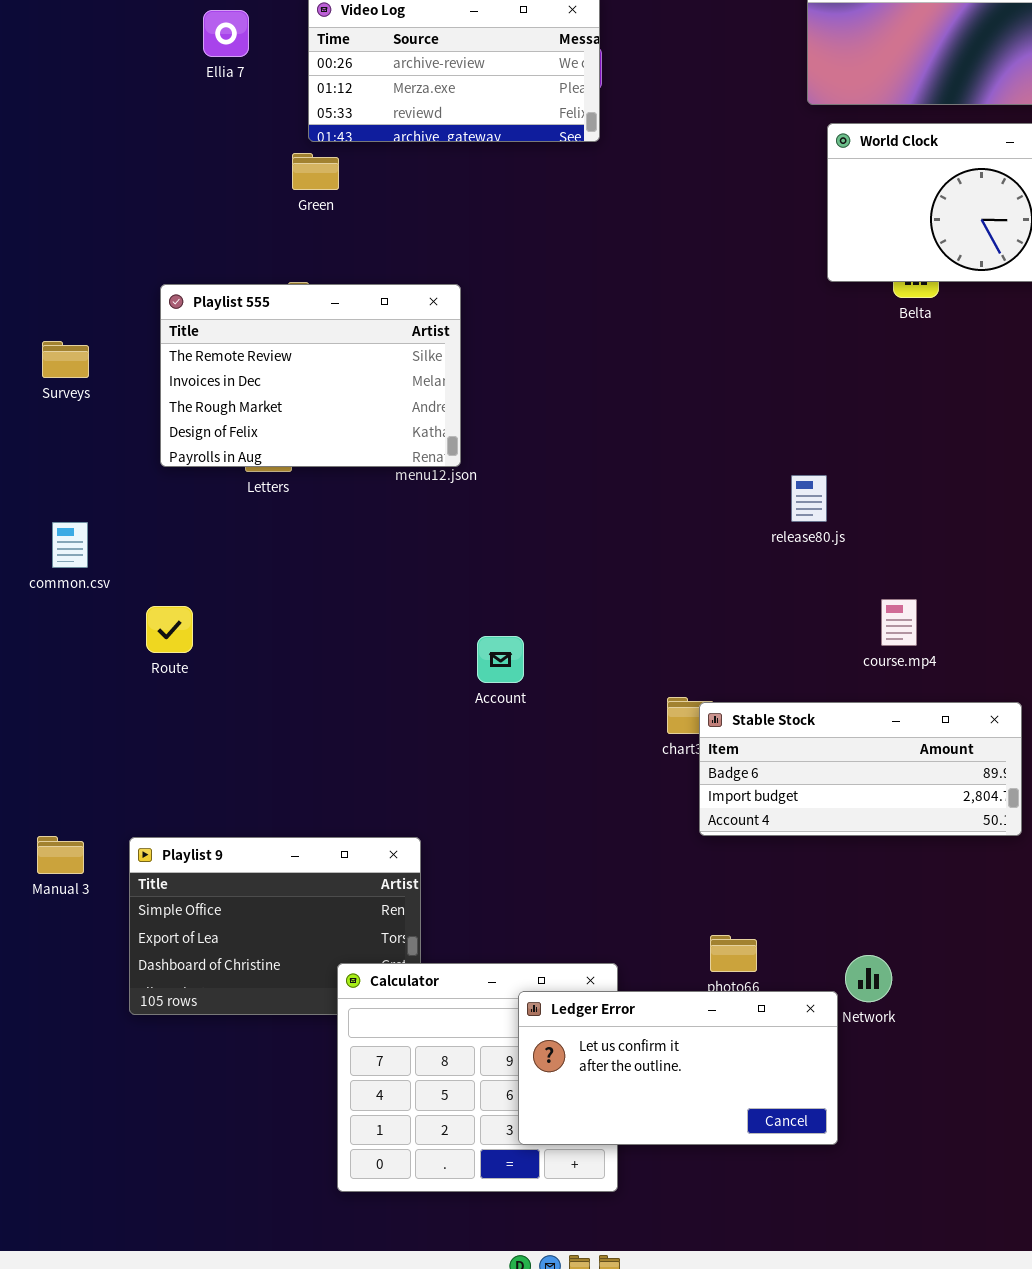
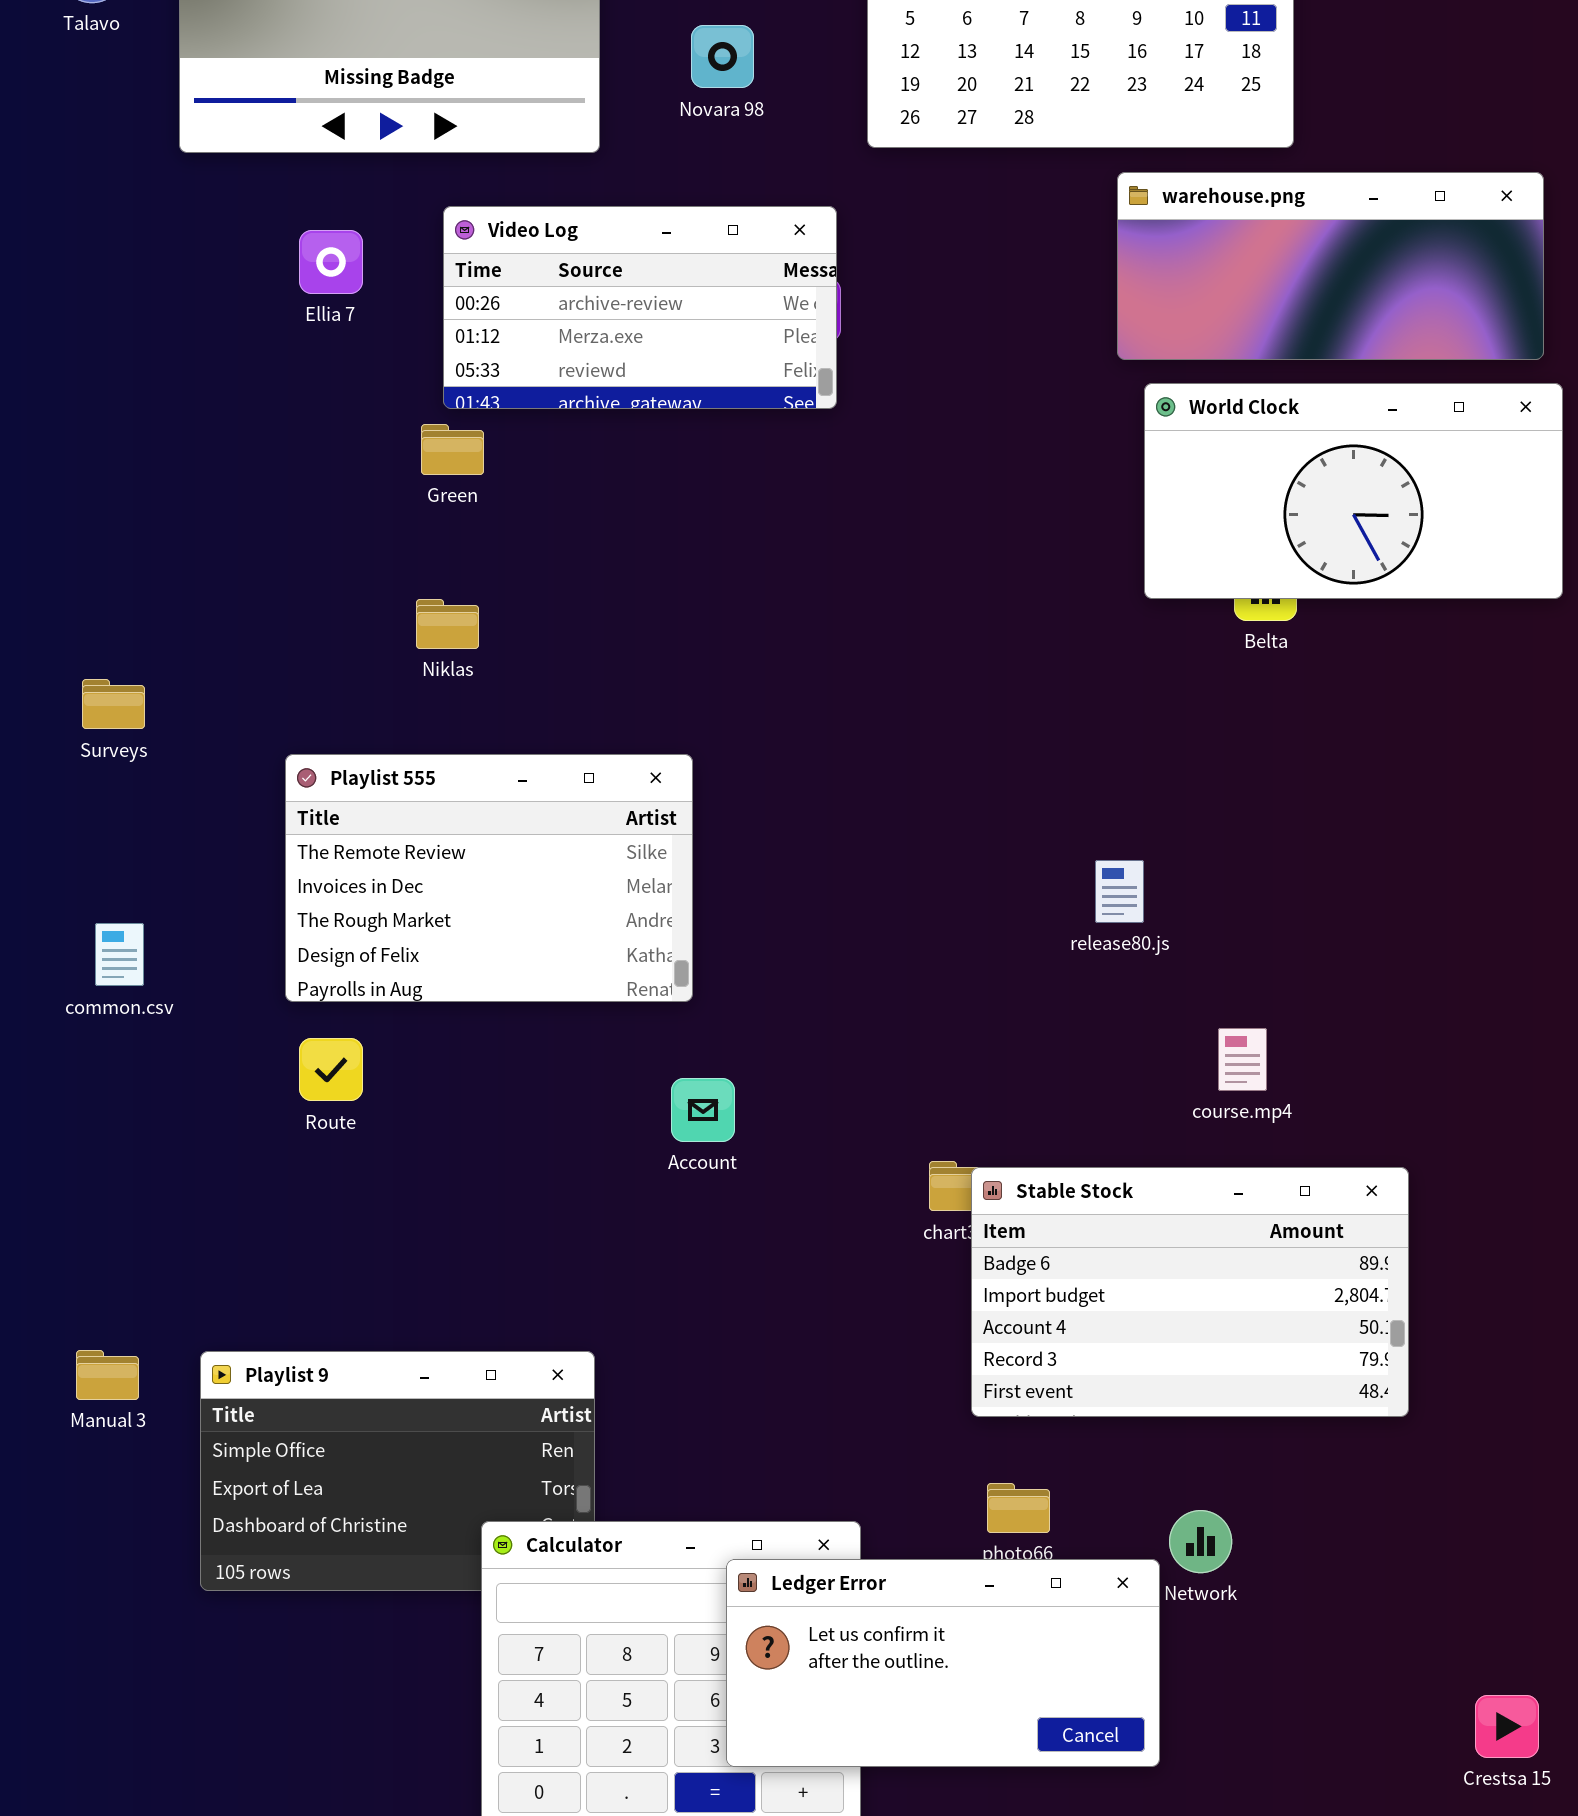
Playlist 555: [160,284,461,467] -> [285,754,693,1002], moved
Route: [146,606,193,653] -> [299,1038,363,1101], moved
Stable Stock: [699,702,1022,836] -> [971,1167,1409,1417], resized

